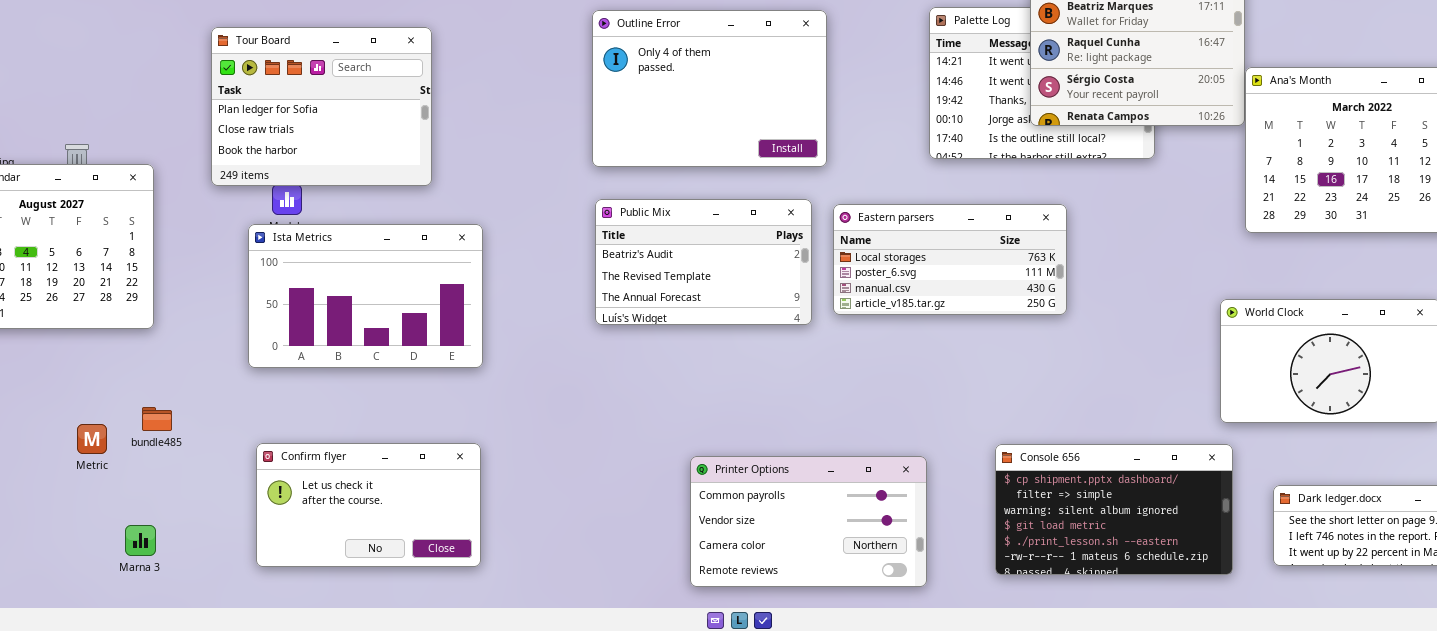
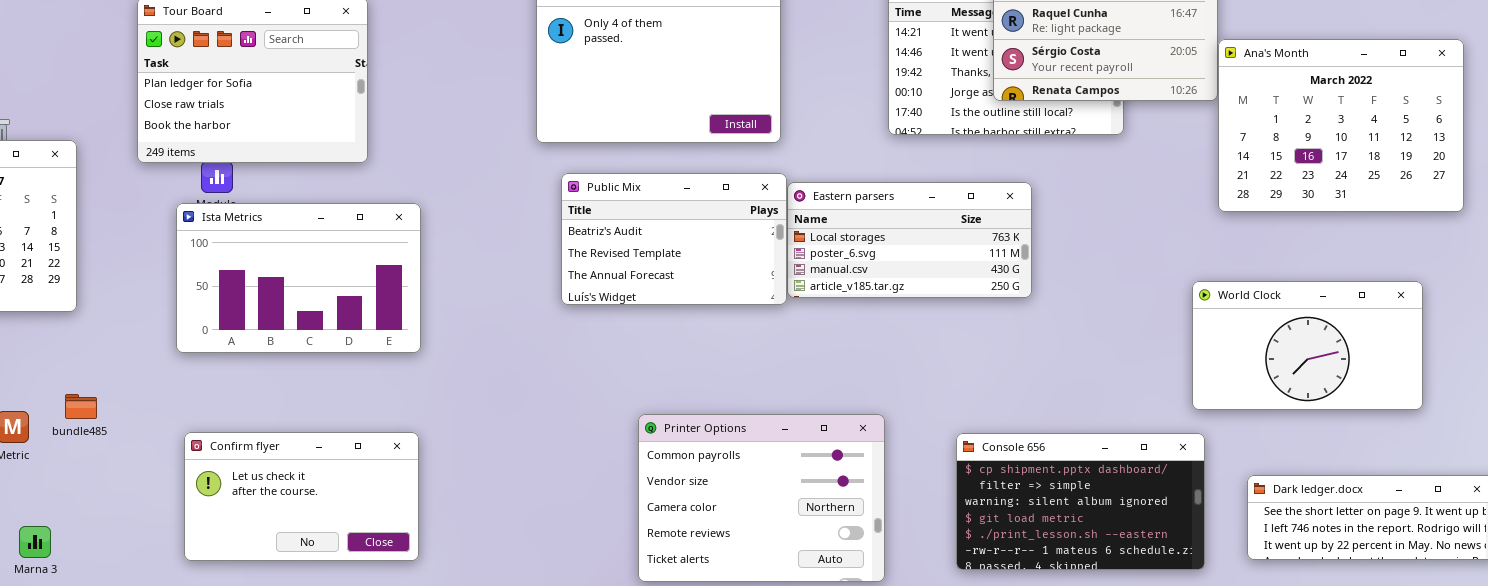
Public Mix: [595,199,812,325] -> [561,173,787,305], moved
Printer Options: [690,456,927,587] -> [638,414,885,582], resized
Marna 3: [125,525,156,556] -> [19,526,51,558], moved

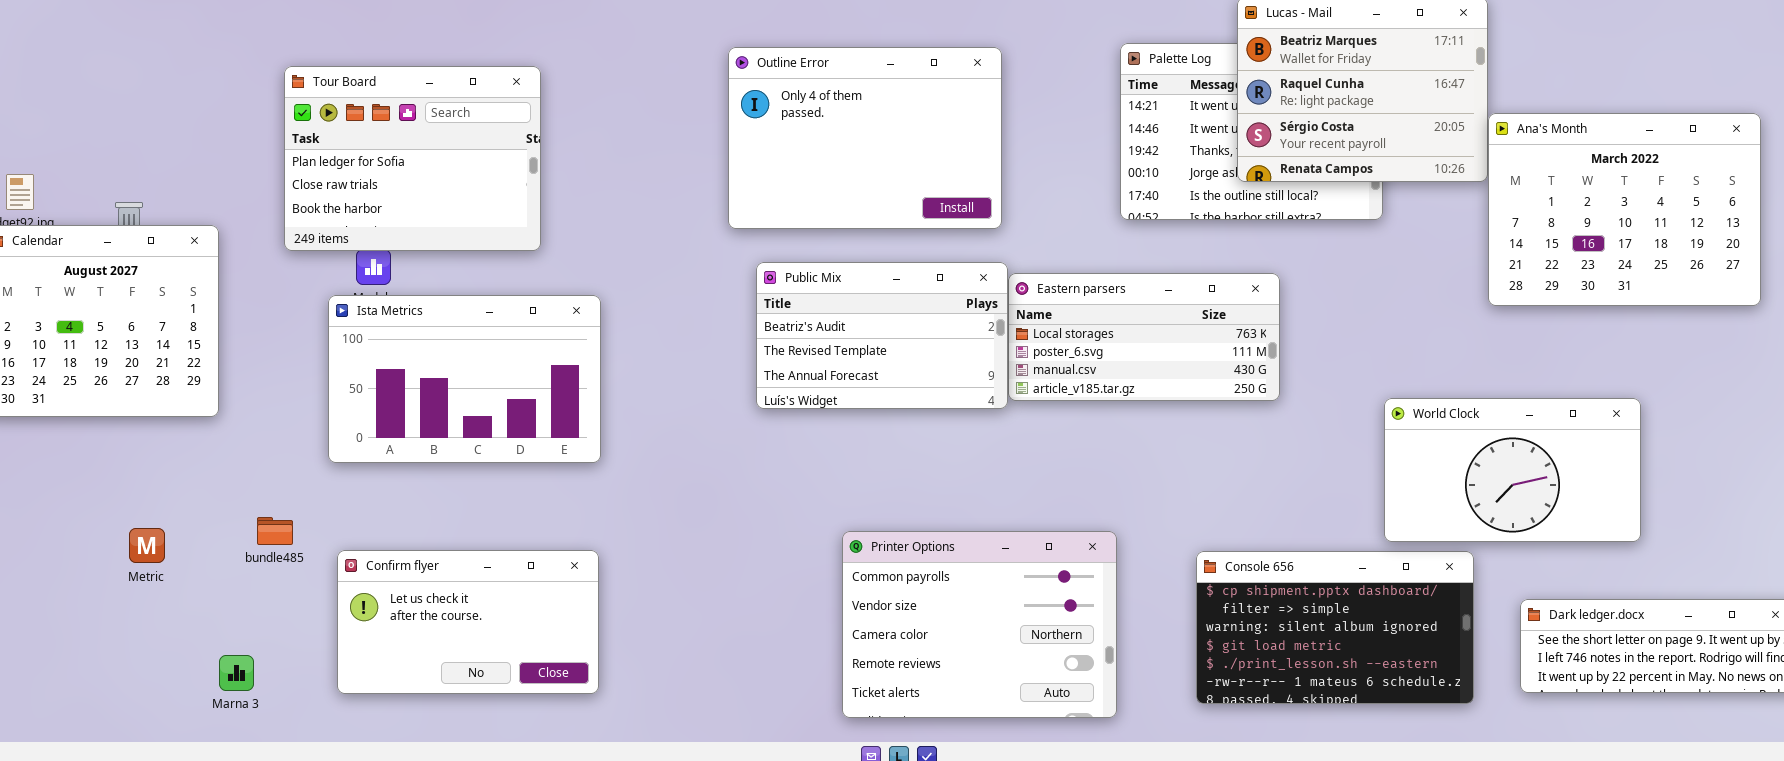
World Clock: [1192,281,1423,410] -> [1384,398,1641,542], moved
bundle485: [65,394,97,419] -> [257,517,293,545], moved
Marna 3: [19,526,51,558] -> [219,655,254,691], moved

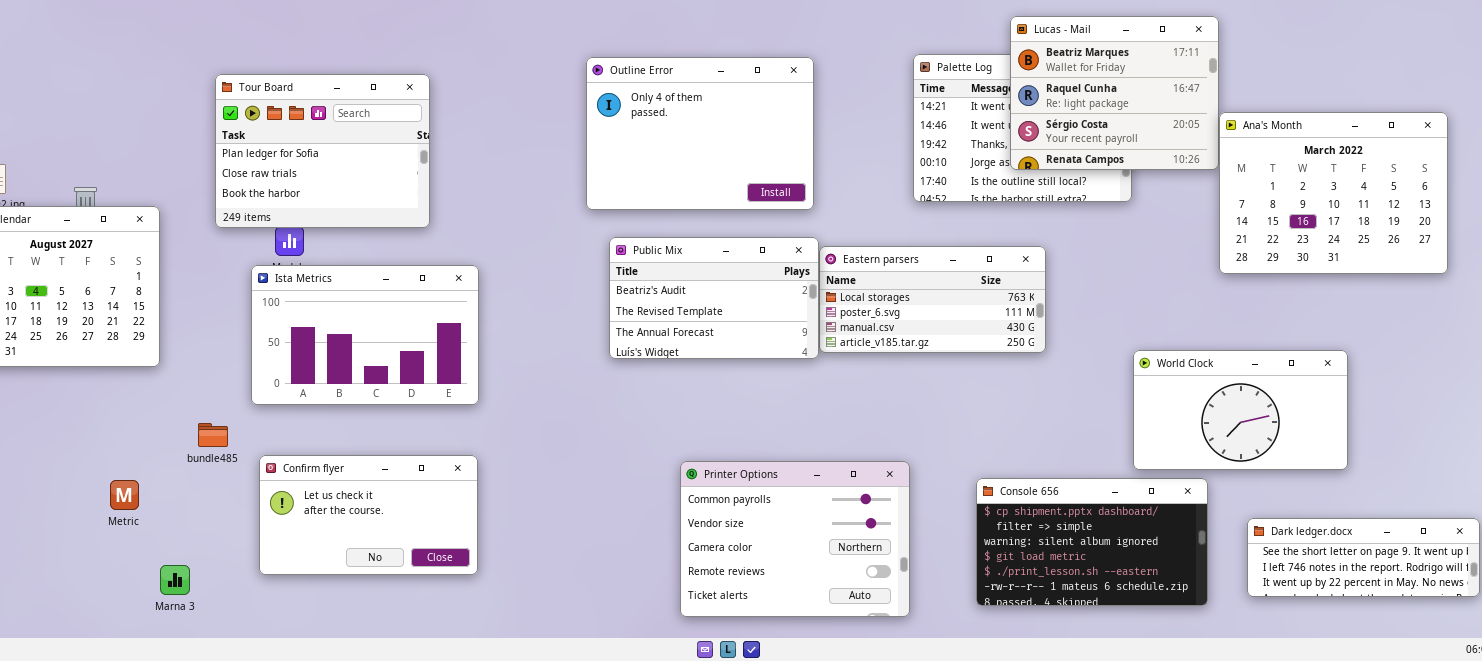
bundle485: [257,517,293,545] -> [198,423,228,447], moved
Metric: [129,528,165,563] -> [110,480,139,510], moved
Confirm flyer: [337,550,599,694] -> [259,455,478,575], moved

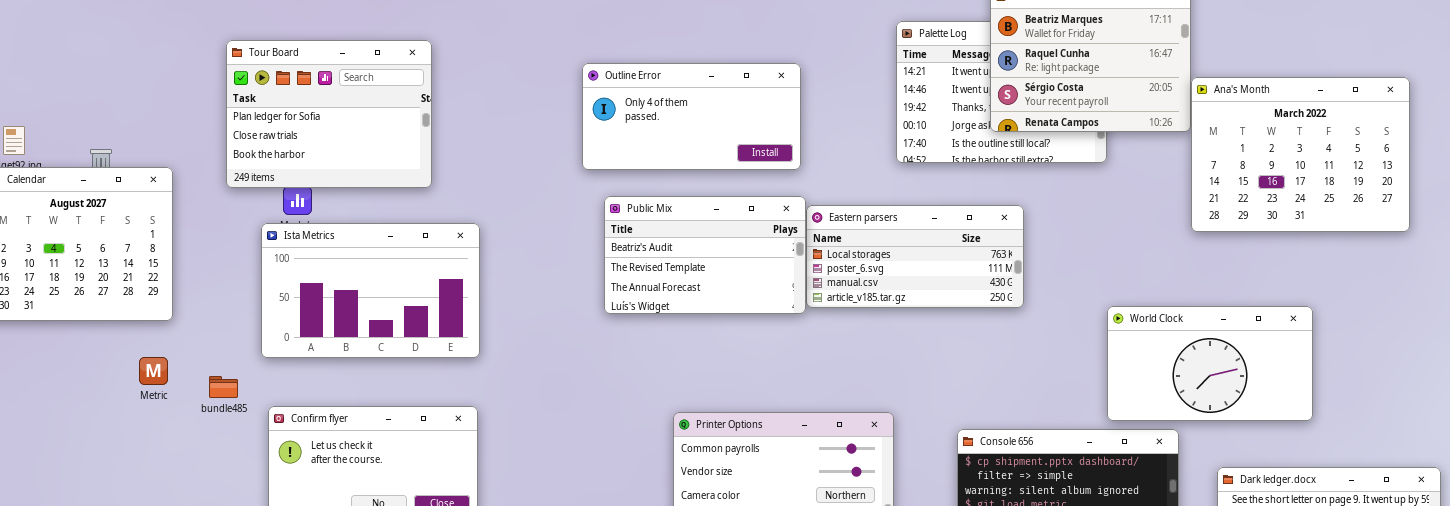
Outline Error: [586,57,814,210] -> [582,63,801,170], resized
Metric: [110,480,139,510] -> [139,357,168,385], moved

